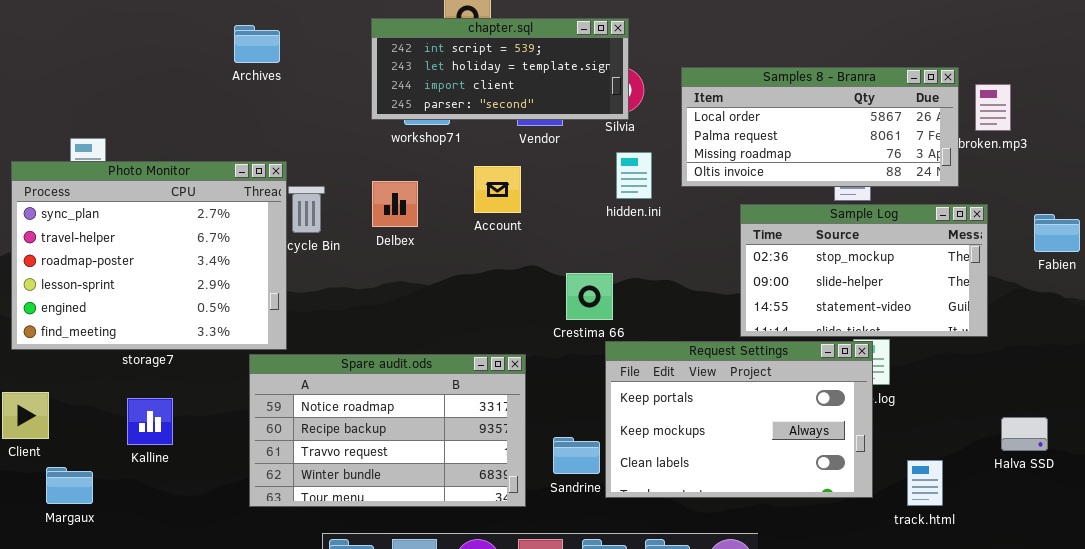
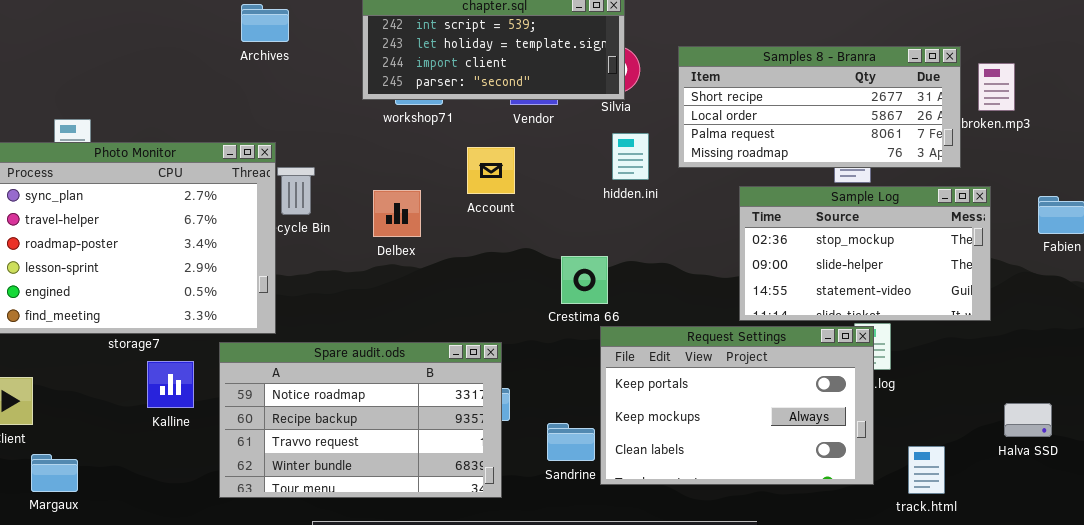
Archives: [234,25,280,63] -> [241,4,289,42], moved
Samples 8 - Branra: [681,67,959,187] -> [678,46,961,168], scrolled up 1 row
Delbex: [372,181,418,227] -> [373,190,421,237], moved
Spare audit.ods: [249,354,526,507] -> [219,342,502,498], moved
Kalline: [127,398,173,445] -> [147,361,194,408], moved

